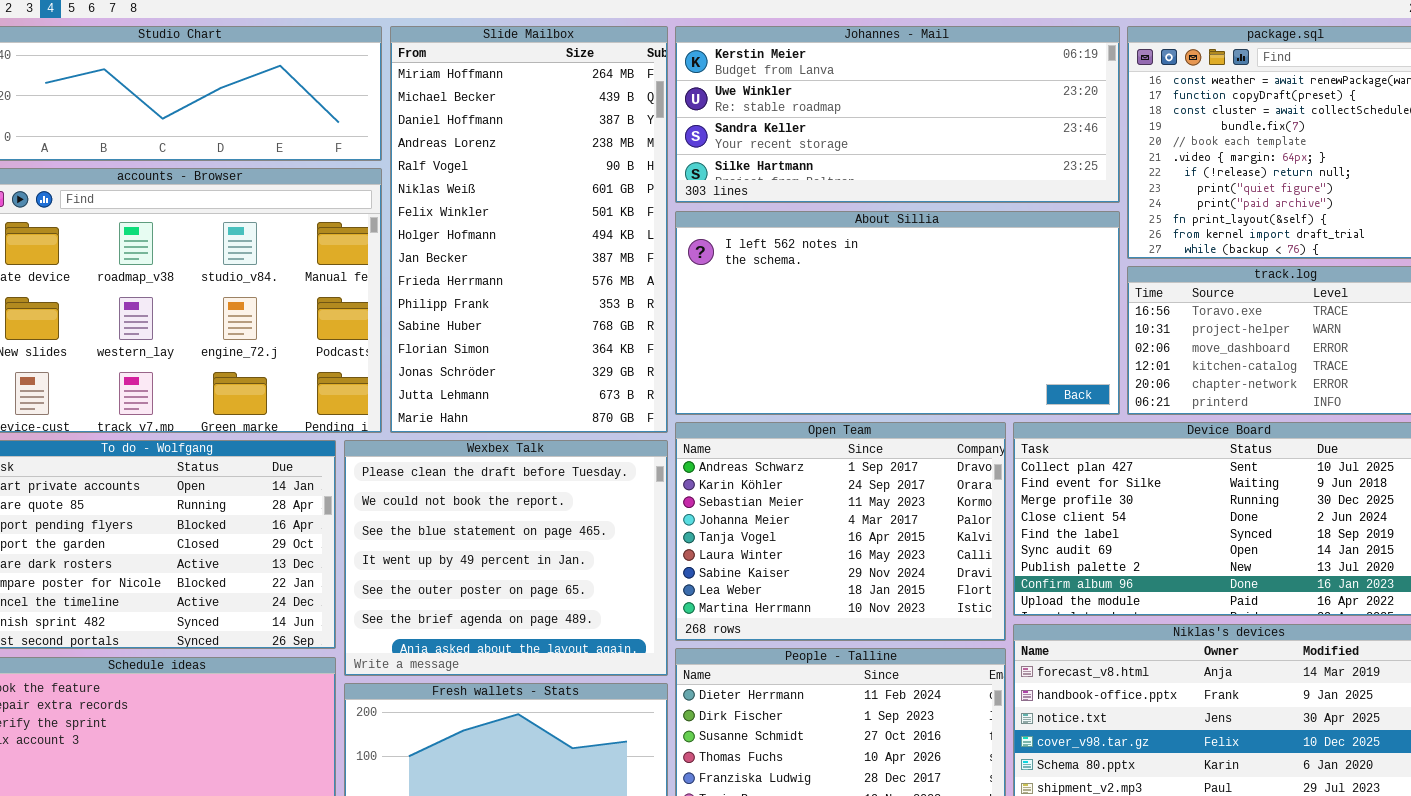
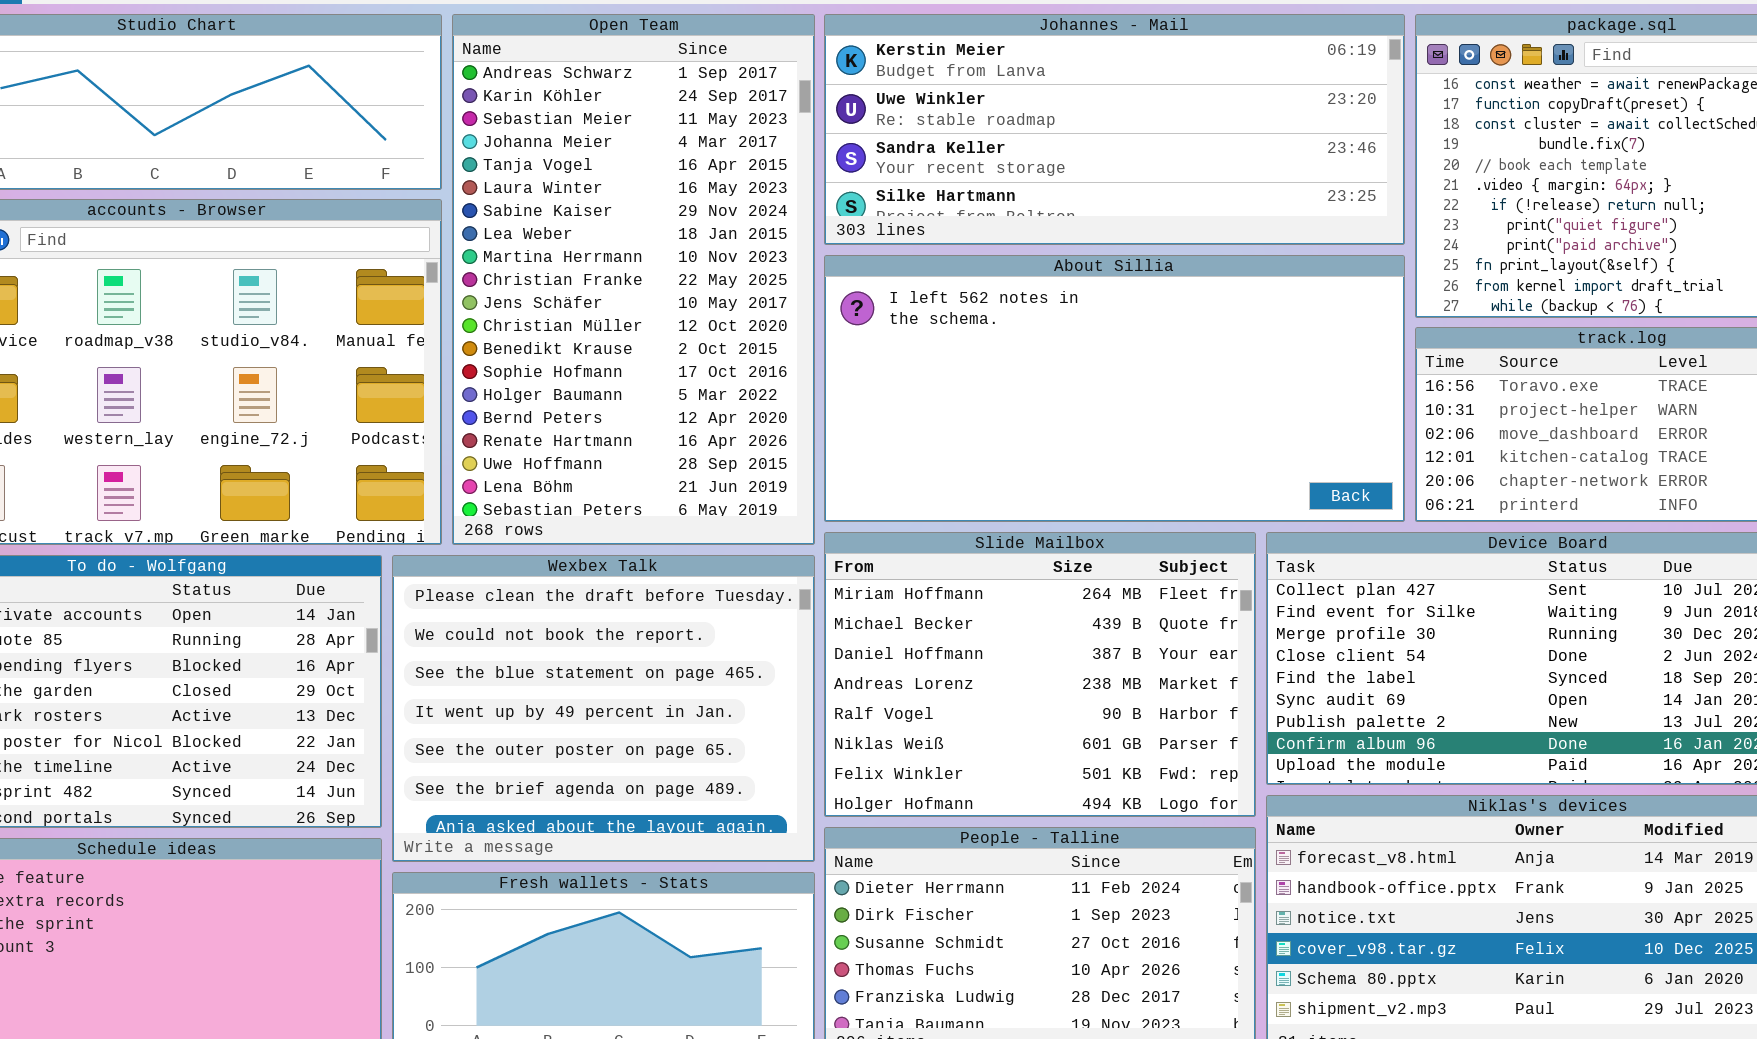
Slide Mailbox: [390,26,668,433] -> [824,532,1256,817], moved, resized
Open Team: [675,422,1006,641] -> [452,14,815,545], moved, resized

